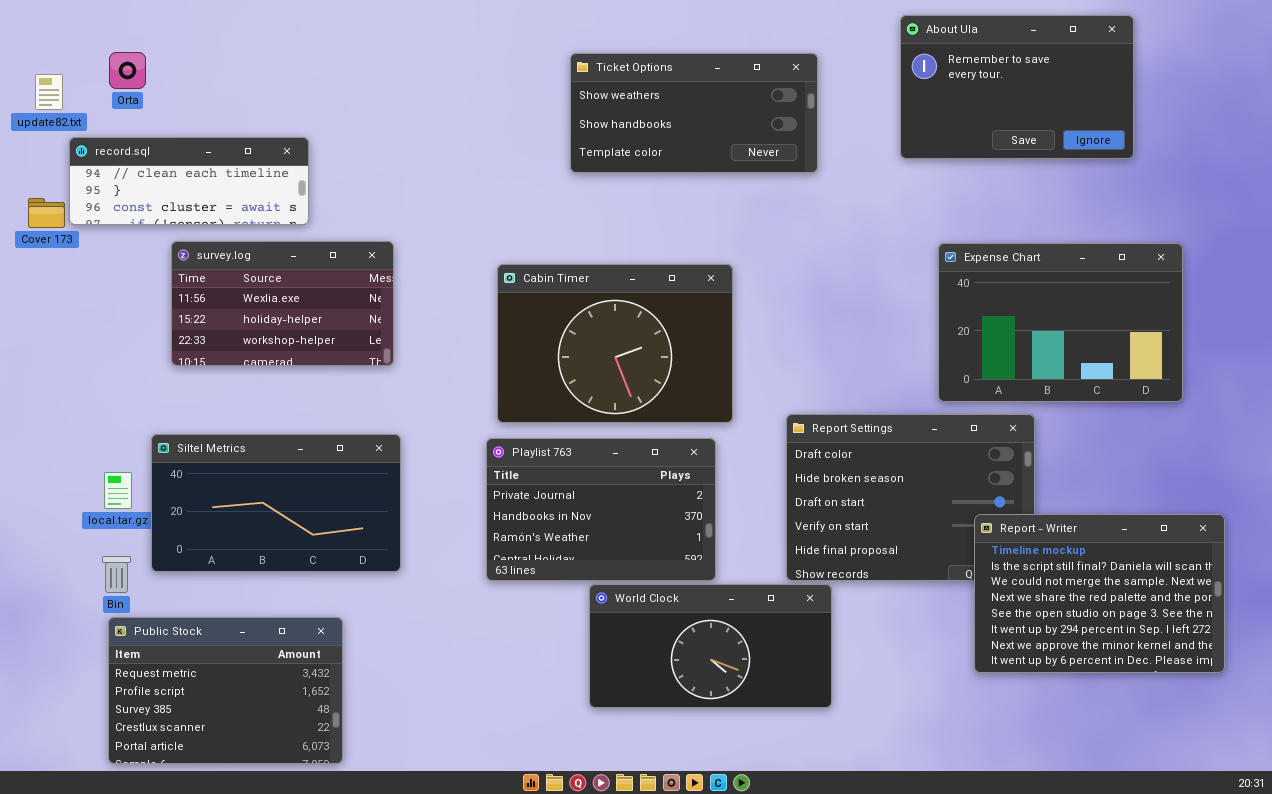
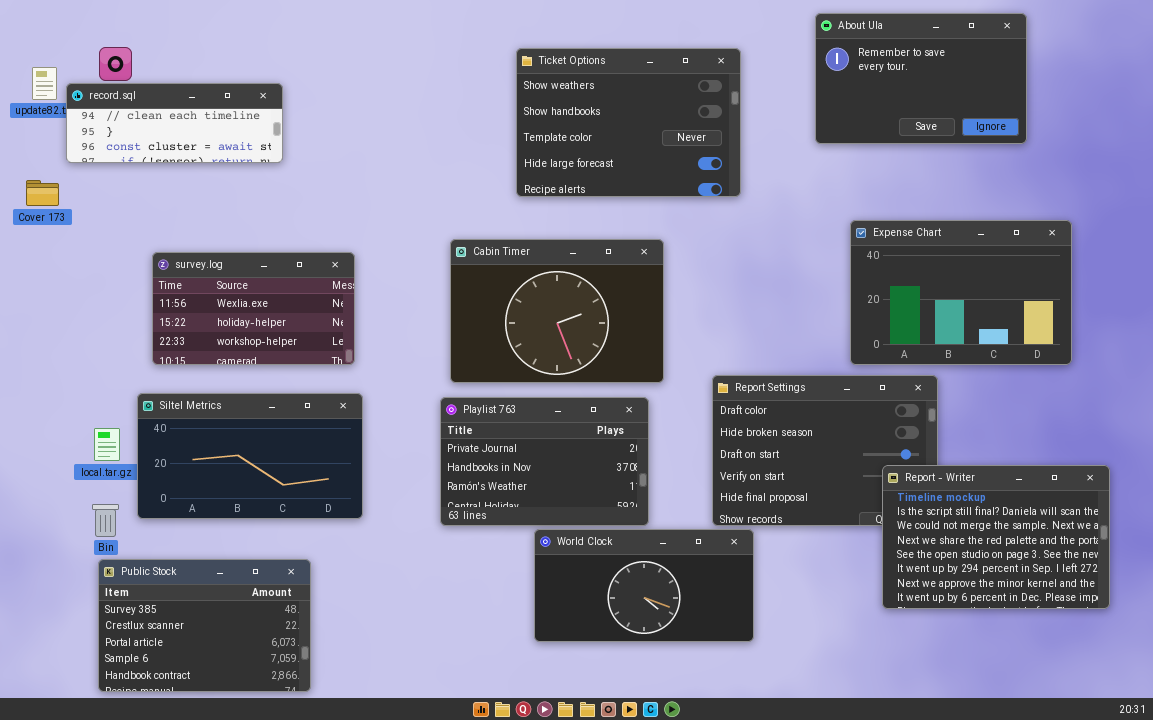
Ticket Options: [570,53,818,173] -> [516,48,741,197], resized
record.sql: [69,137,309,225] -> [66,83,283,163], moved
survey.log: [171,241,394,366] -> [152,252,355,365], moved
Public Stock: [108,617,343,764] -> [98,559,311,692], scrolled down 2 rows

